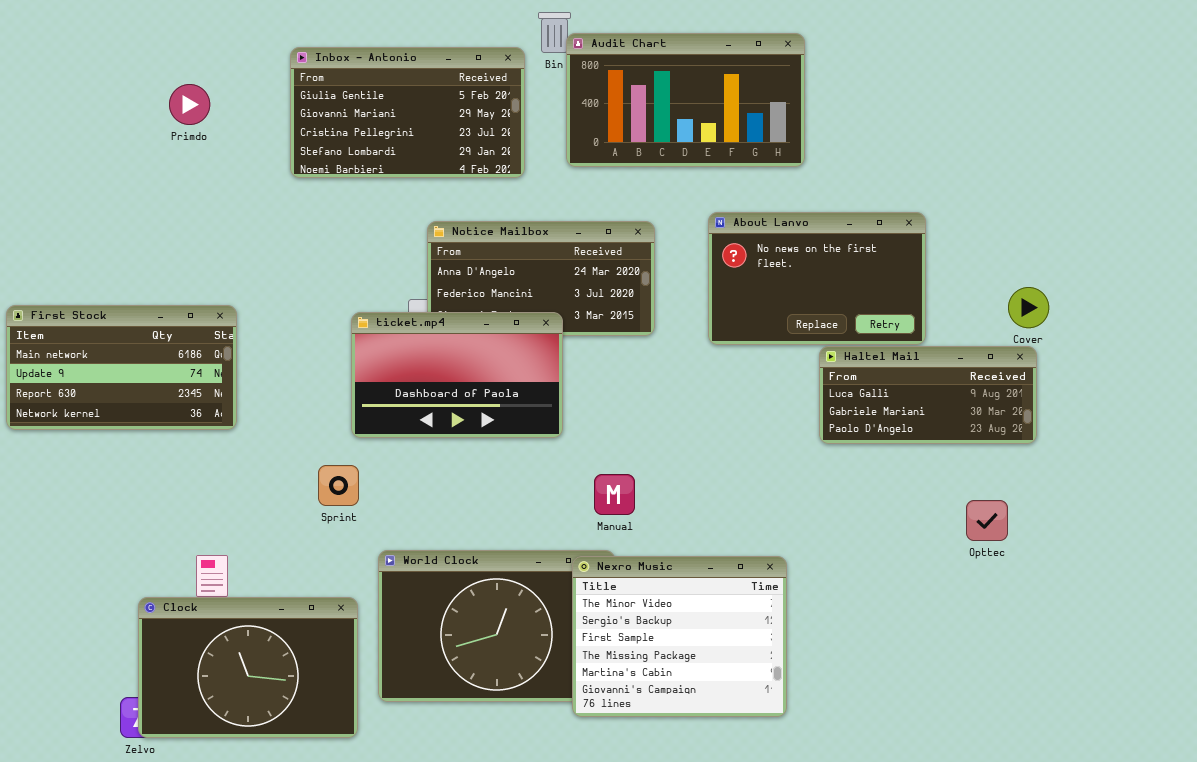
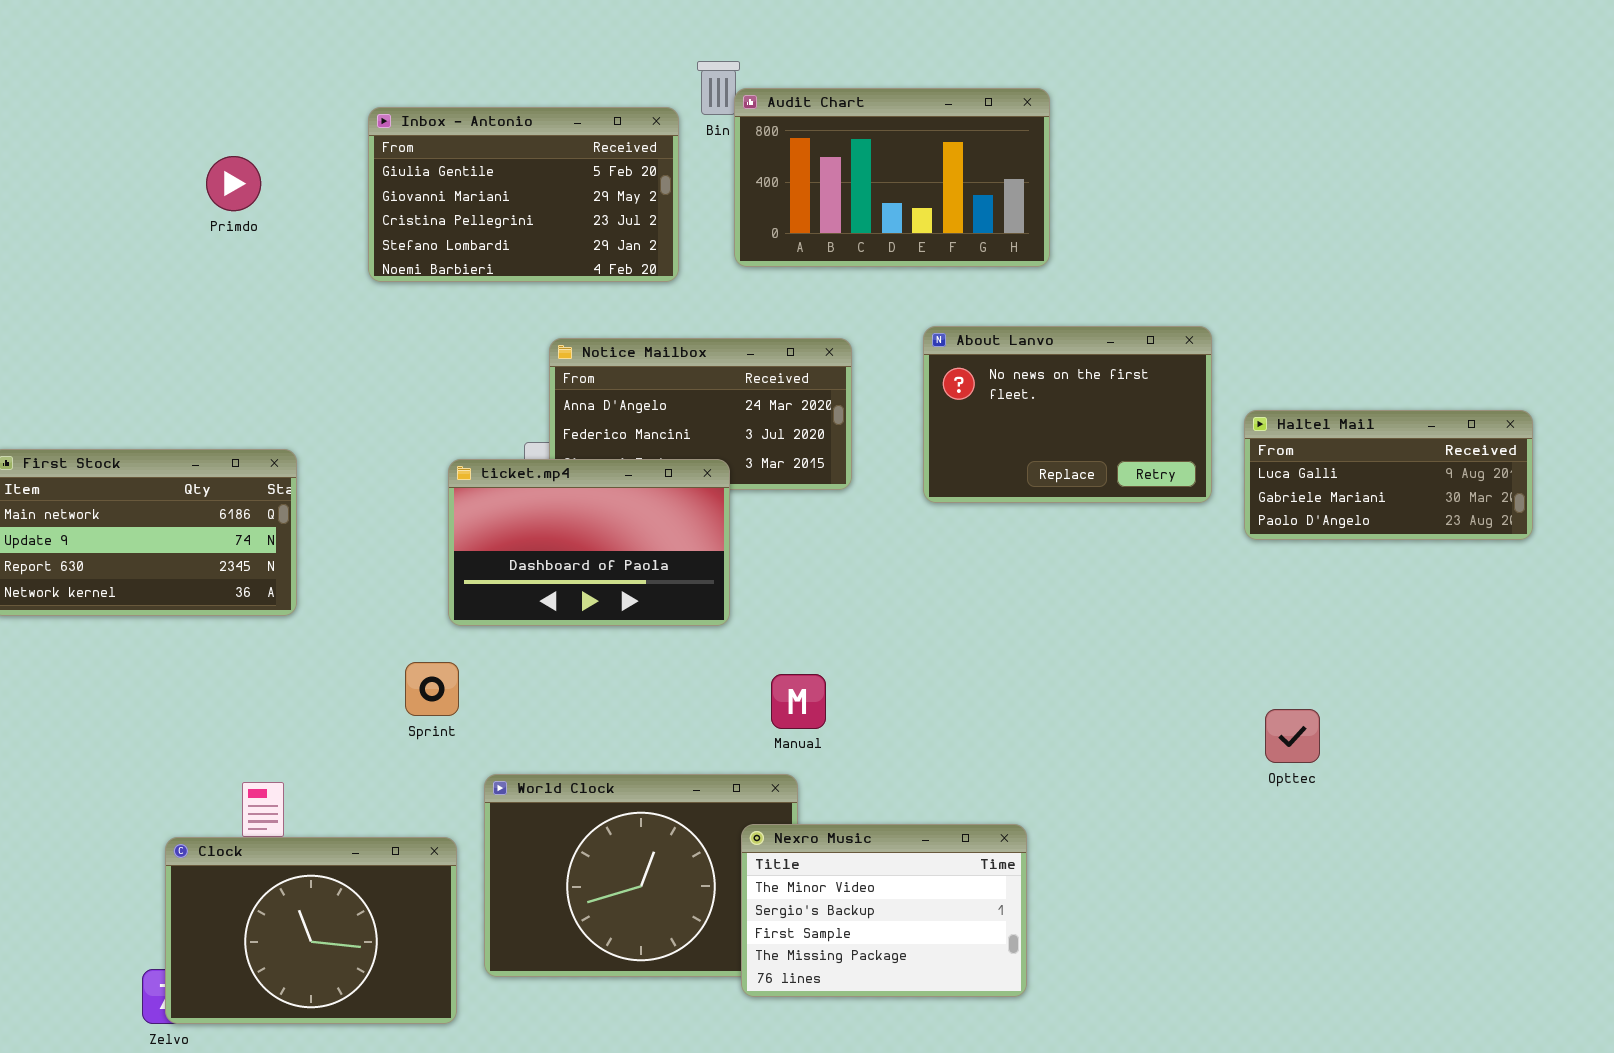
Haltel Mail: [819,346,1037,444] -> [1244,410,1533,540], moved
Nexro Music: [572,556,787,717] -> [741,824,1027,997], resized

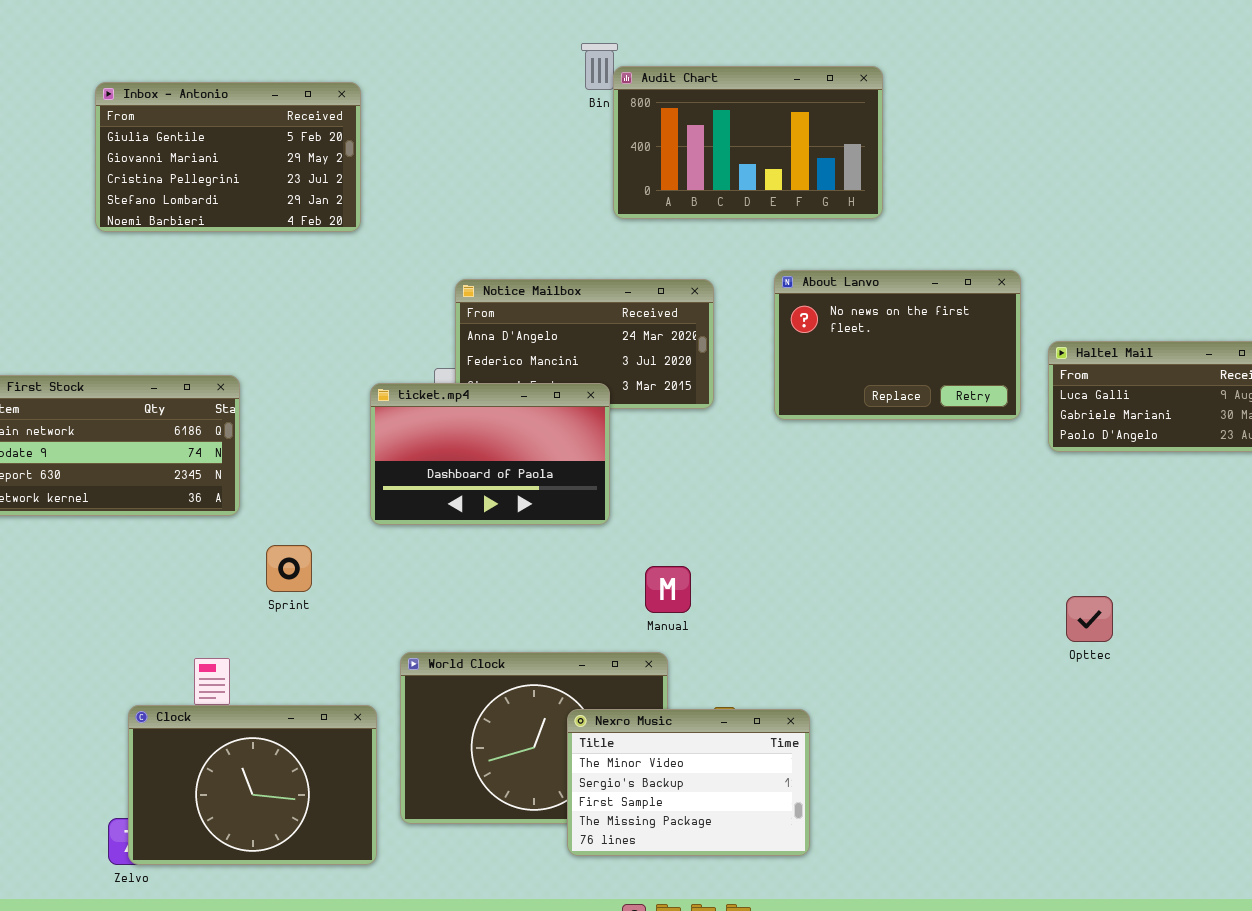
Inbox - Antonio: [368,107,679,282] -> [95,82,361,232], moved
Sprint: [405,662,459,716] -> [266,545,312,592], moved
Nexro Music: [741,824,1027,997] -> [567,709,810,856], moved

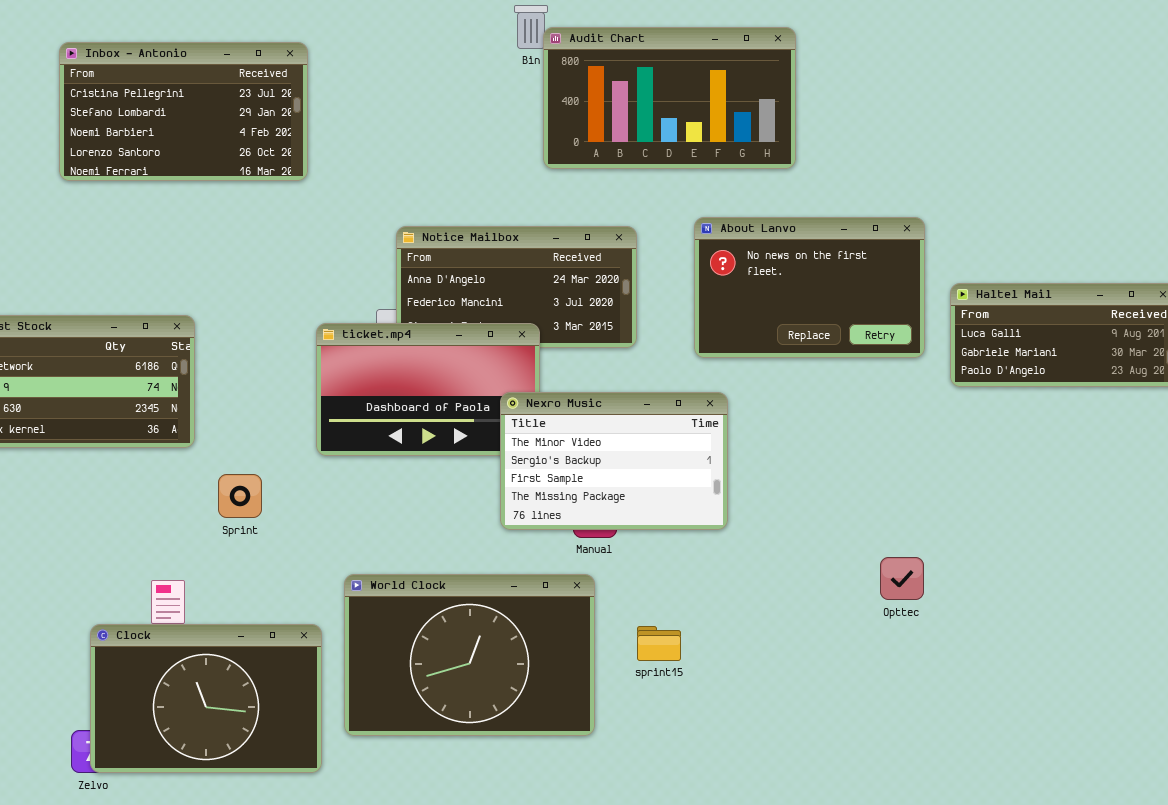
Inbox - Antonio: [95,82,361,232] -> [59,42,308,181], scrolled down 2 rows
Opttec: [1066,596,1113,642] -> [880,557,924,600], moved
Nexro Music: [567,709,810,856] -> [500,392,728,530], moved

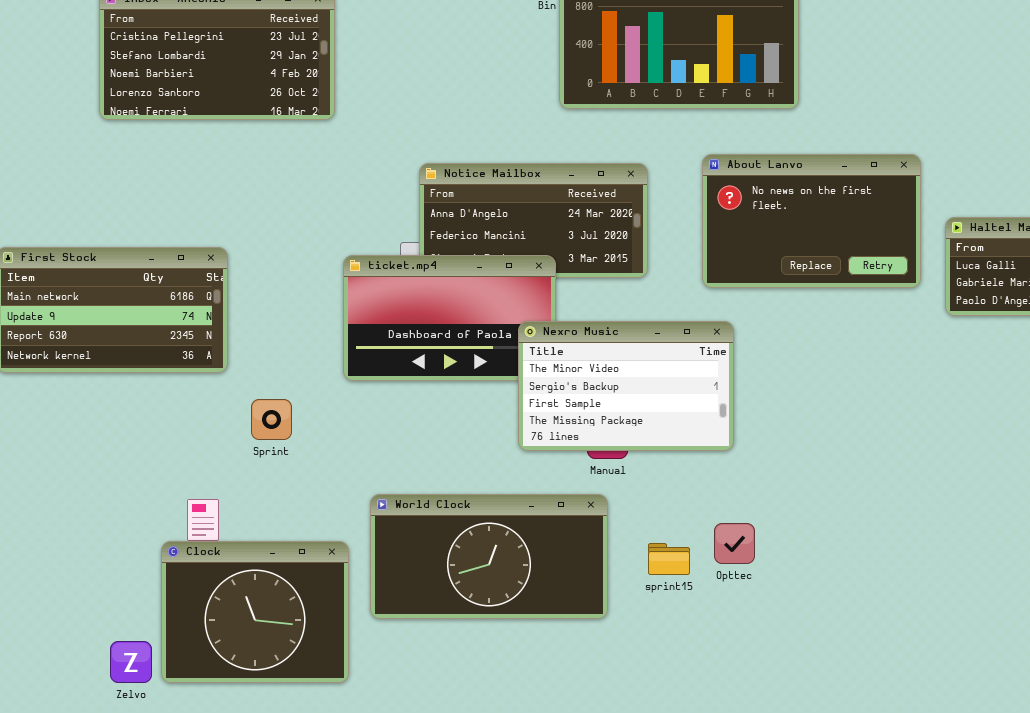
Opttec: [880,557,924,600] -> [714,523,755,564], moved
World Clock: [344,574,595,736] -> [370,494,608,619], resized
Clock: [90,624,322,773] -> [161,541,349,683], resized

